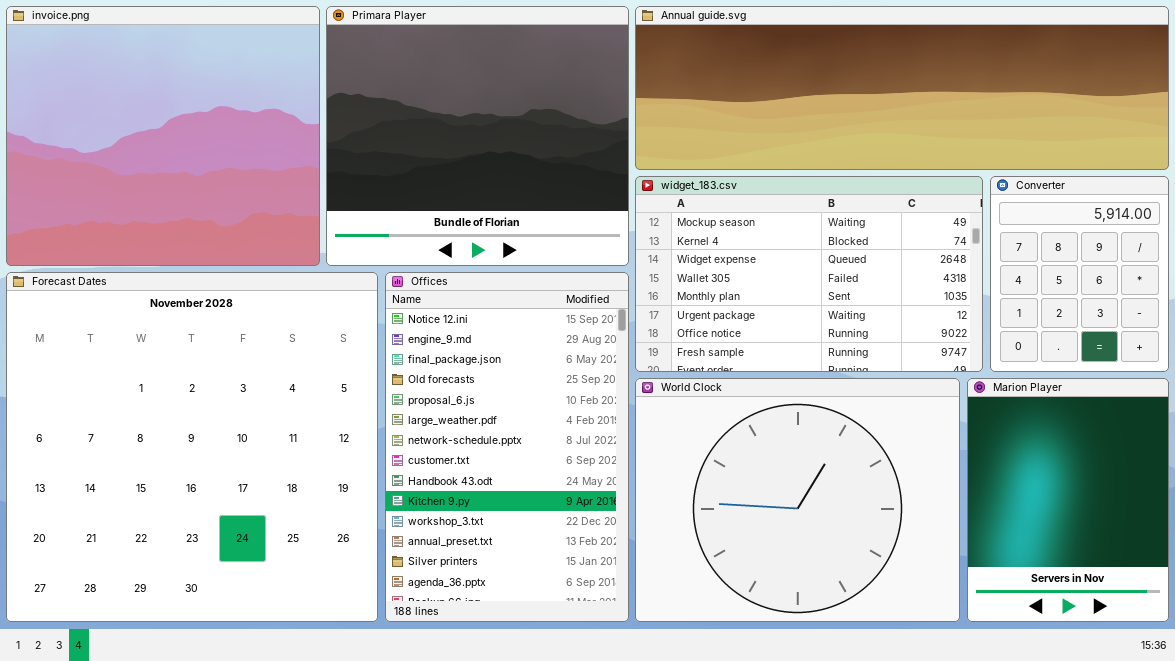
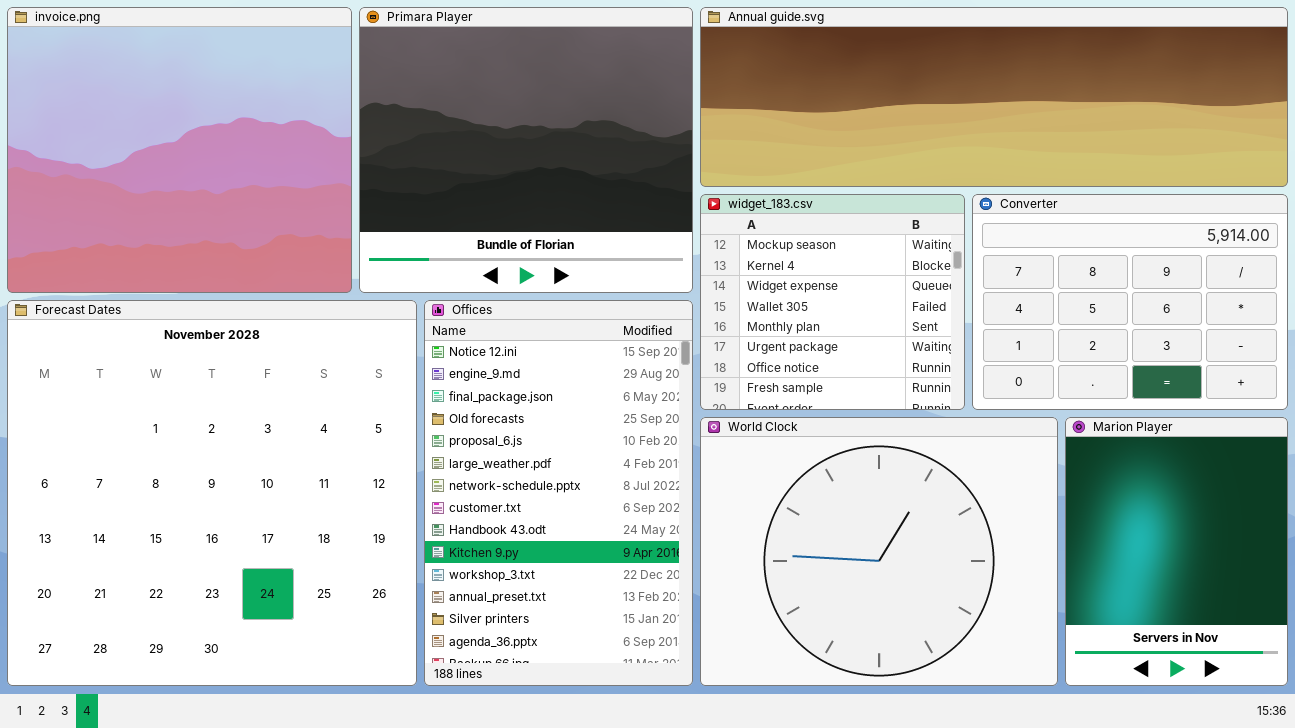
widget_183.csv: [635,176,983,372] -> [700,194,965,410], resized
Converter: [990,176,1169,372] -> [972,194,1288,410], resized

